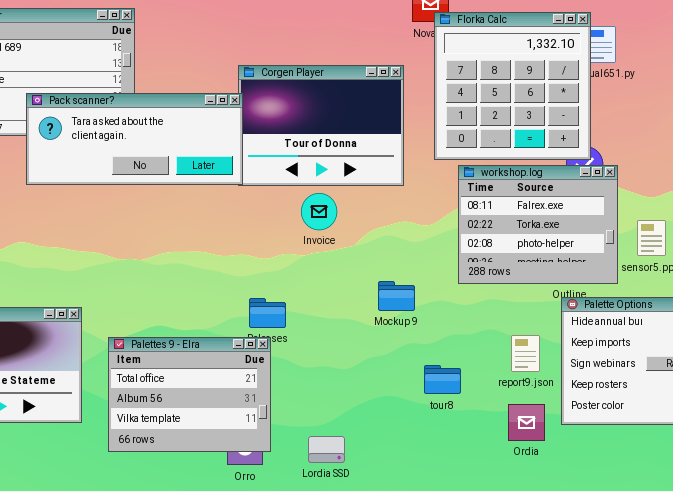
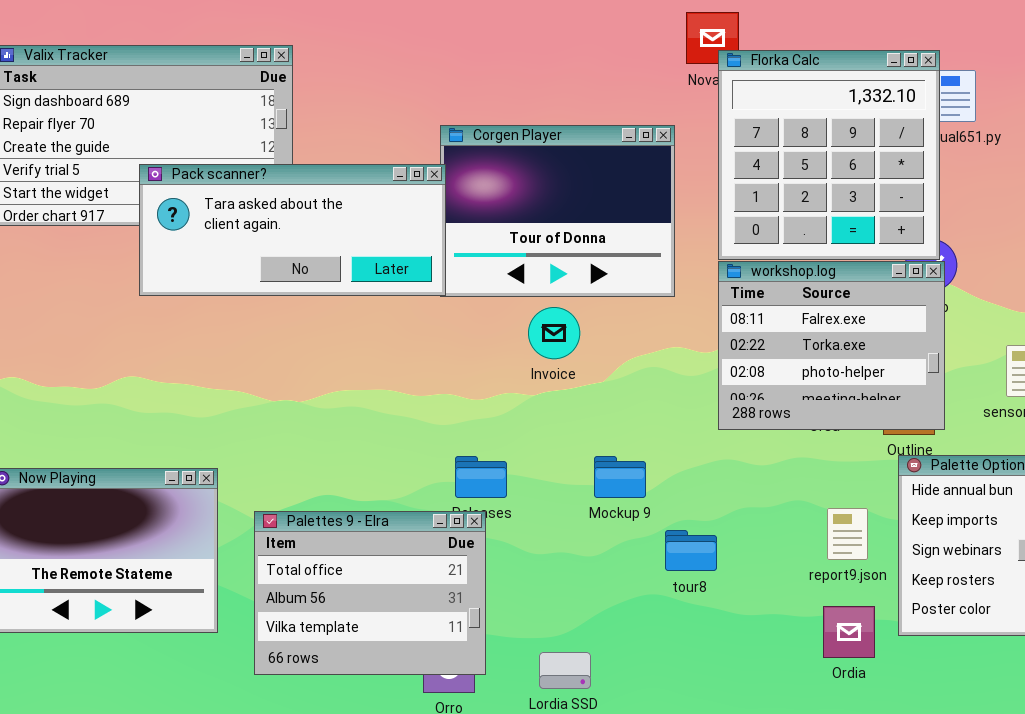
workshop.log: [458,165,618,284] -> [718,261,945,430], moved
Mockup 9: [378,281,415,311] -> [594,456,646,498], moved
tour8: [424,365,461,394] -> [665,530,717,571], moved

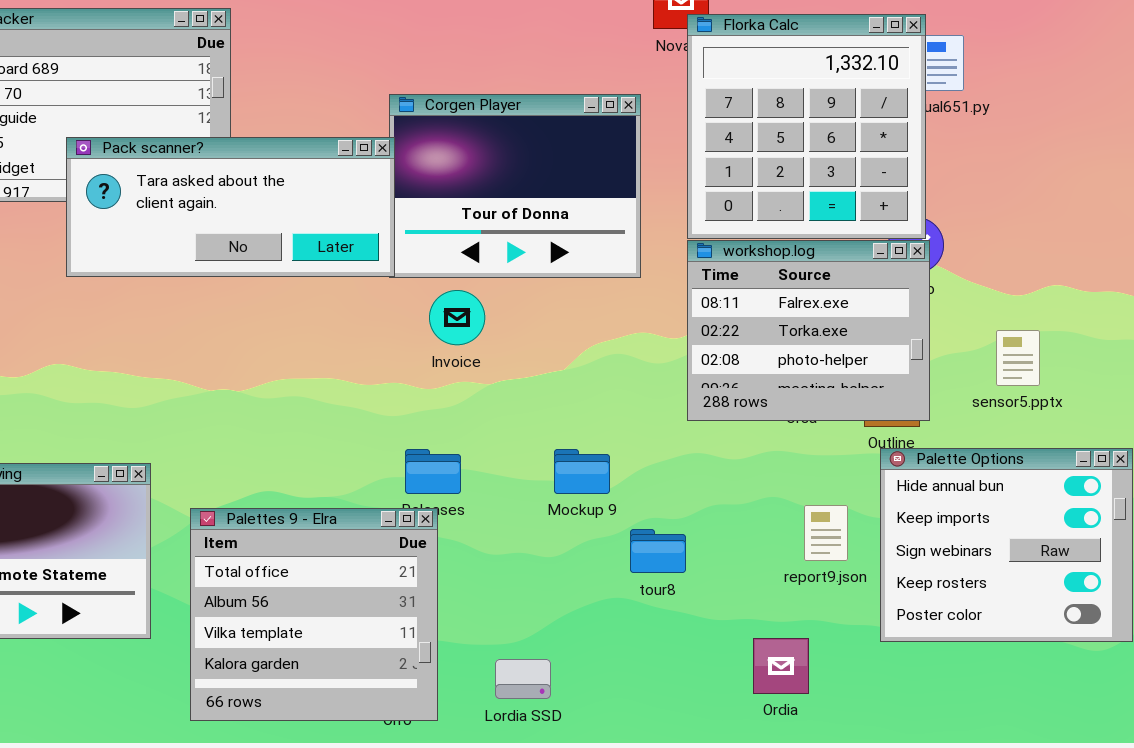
Invoice: [528,307,580,359] -> [429,290,485,345], moved
Palettes 9 - Elra: [254,511,486,675] -> [190,508,438,721], resized
Ordia: [823,606,875,658] -> [753,638,809,694], moved

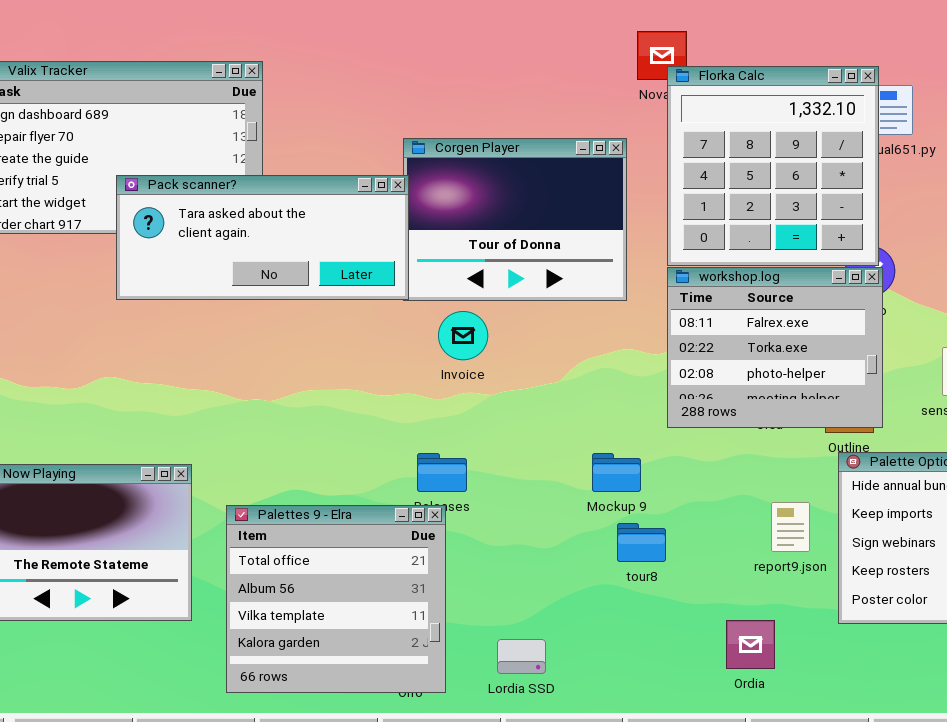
Mockup 9: [554,449,610,494] -> [592,453,641,492], moved

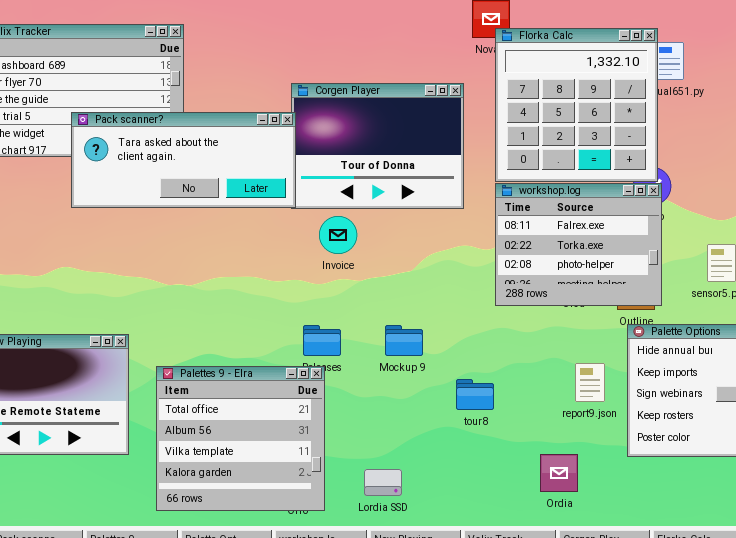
Mockup 9: [592,453,641,492] -> [385,325,423,356], moved

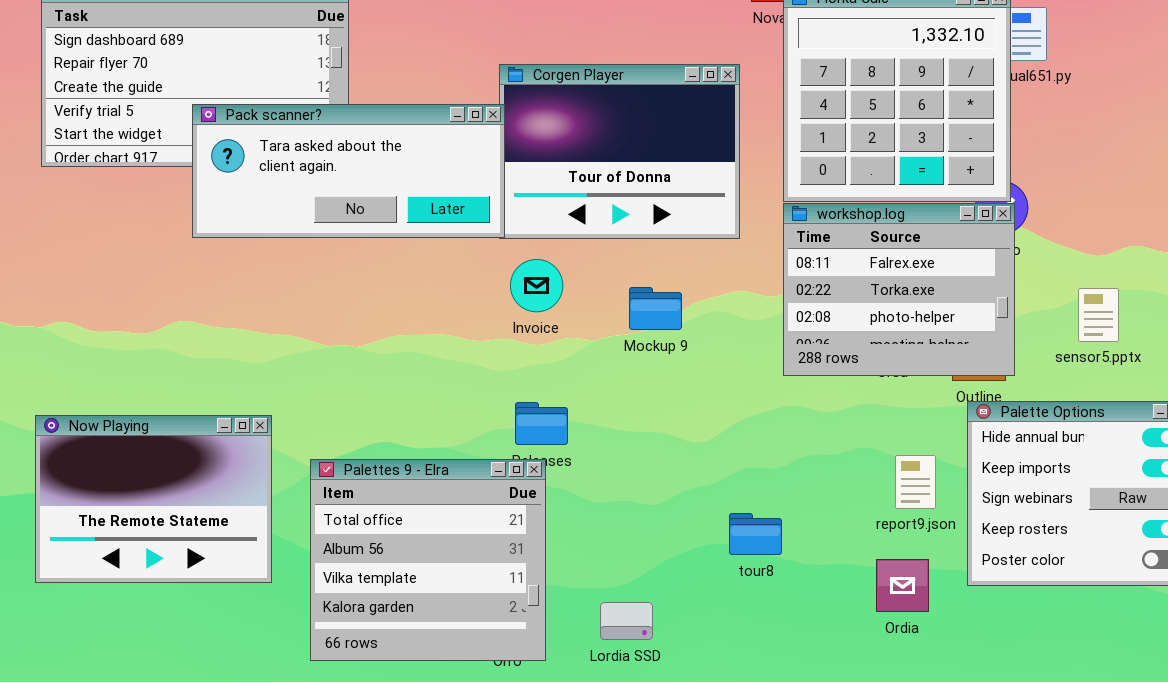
Invoice: [319,216,357,254] -> [510,259,563,312], moved
Mockup 9: [385,325,423,356] -> [629,287,682,330], moved
tour8: [456,379,494,410] -> [729,513,782,555], moved
Ordia: [540,454,578,492] -> [876,559,929,612], moved

